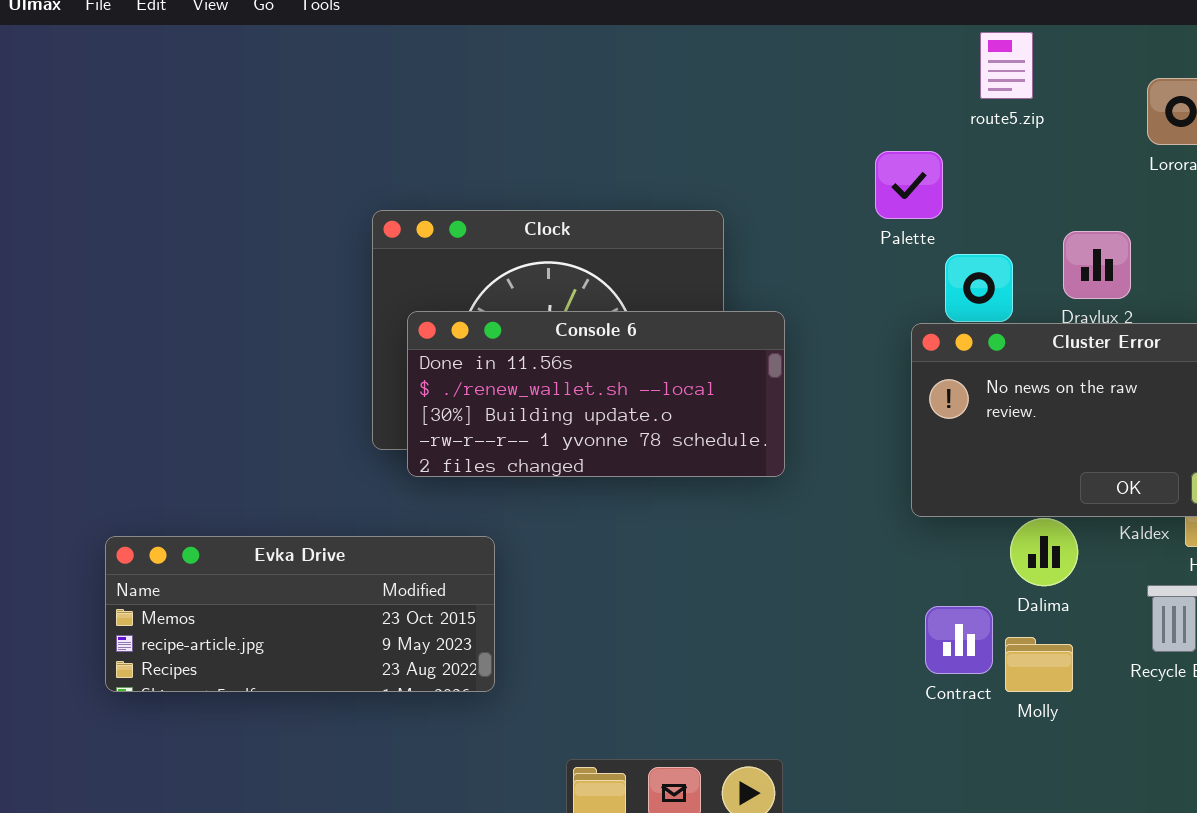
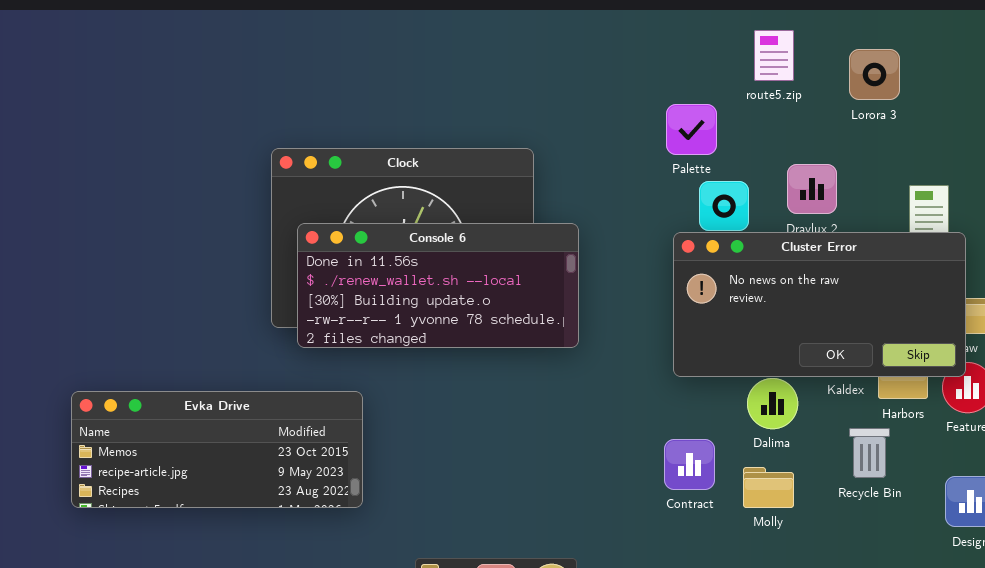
route5.zip: [980,32,1033,99] -> [754,30,794,81], moved
Palette: [875,151,943,219] -> [666,104,717,155], moved
Contract: [925,606,993,674] -> [664,439,715,490], moved

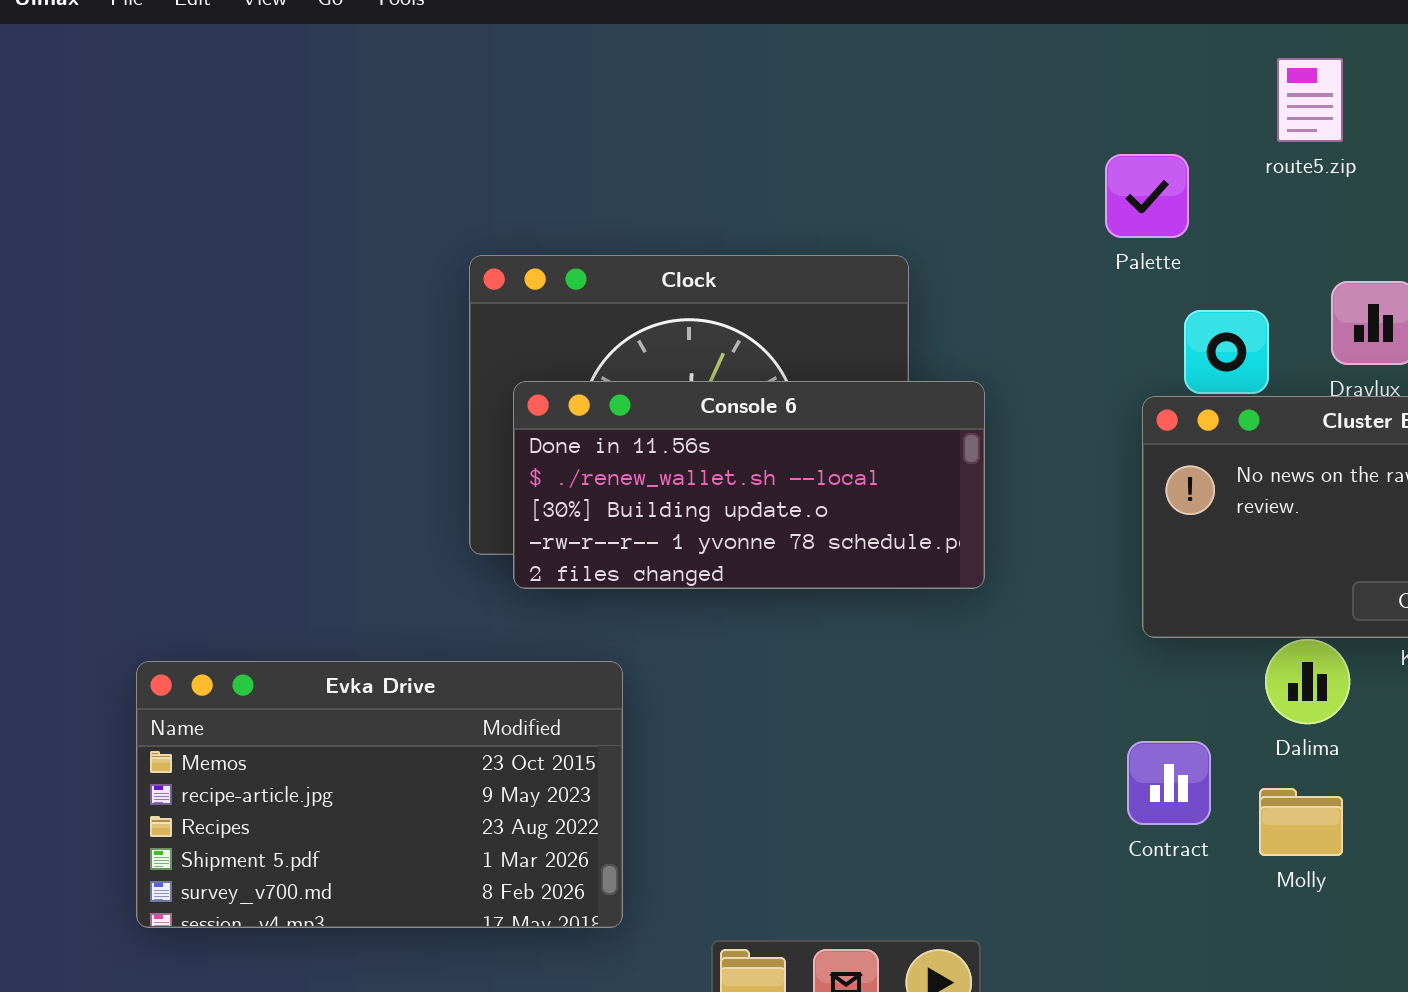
Palette: [666,104,717,155] -> [1105,154,1189,238], moved
Evka Drive: [71,391,363,508] -> [136,661,623,928], resized

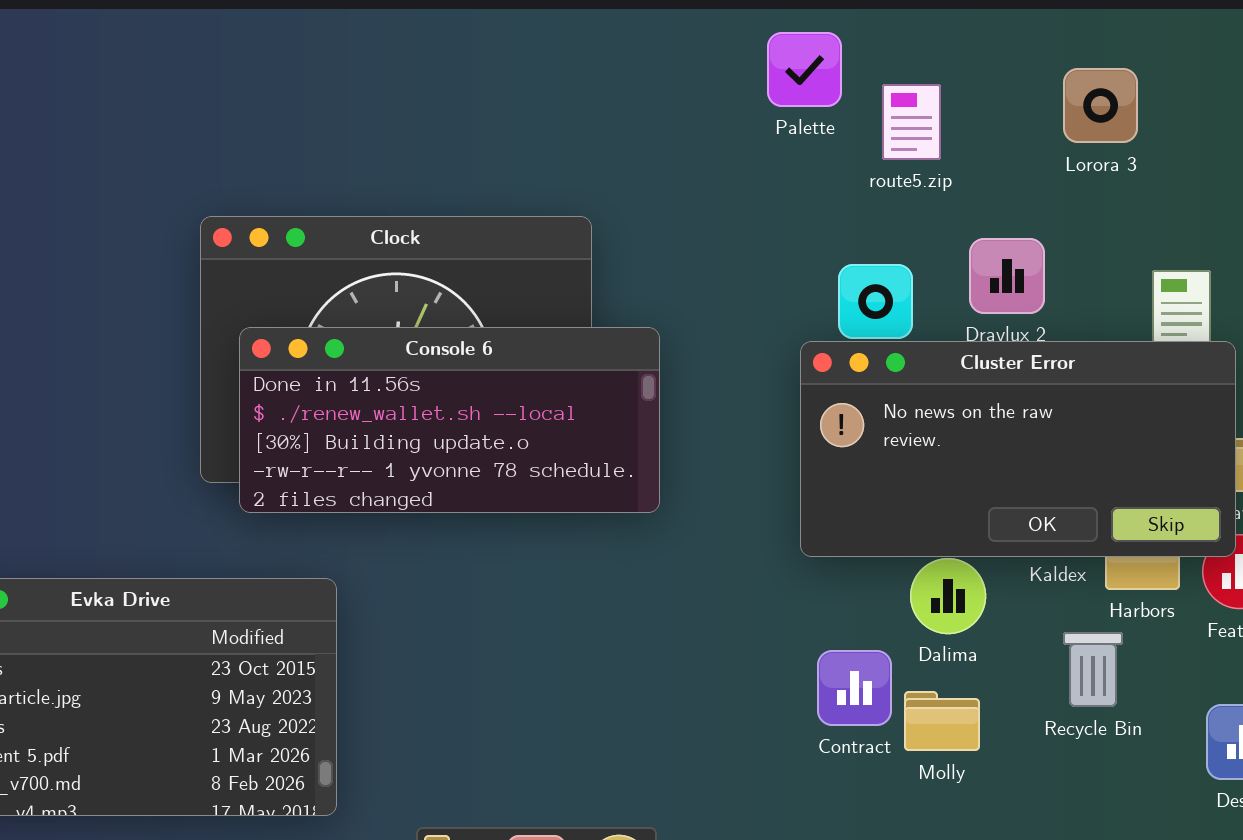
route5.zip: [1277,58,1343,142] -> [882,84,941,160], moved
Palette: [1105,154,1189,238] -> [767,32,842,107], moved
Contract: [1127,741,1211,825] -> [817,650,892,726], moved

